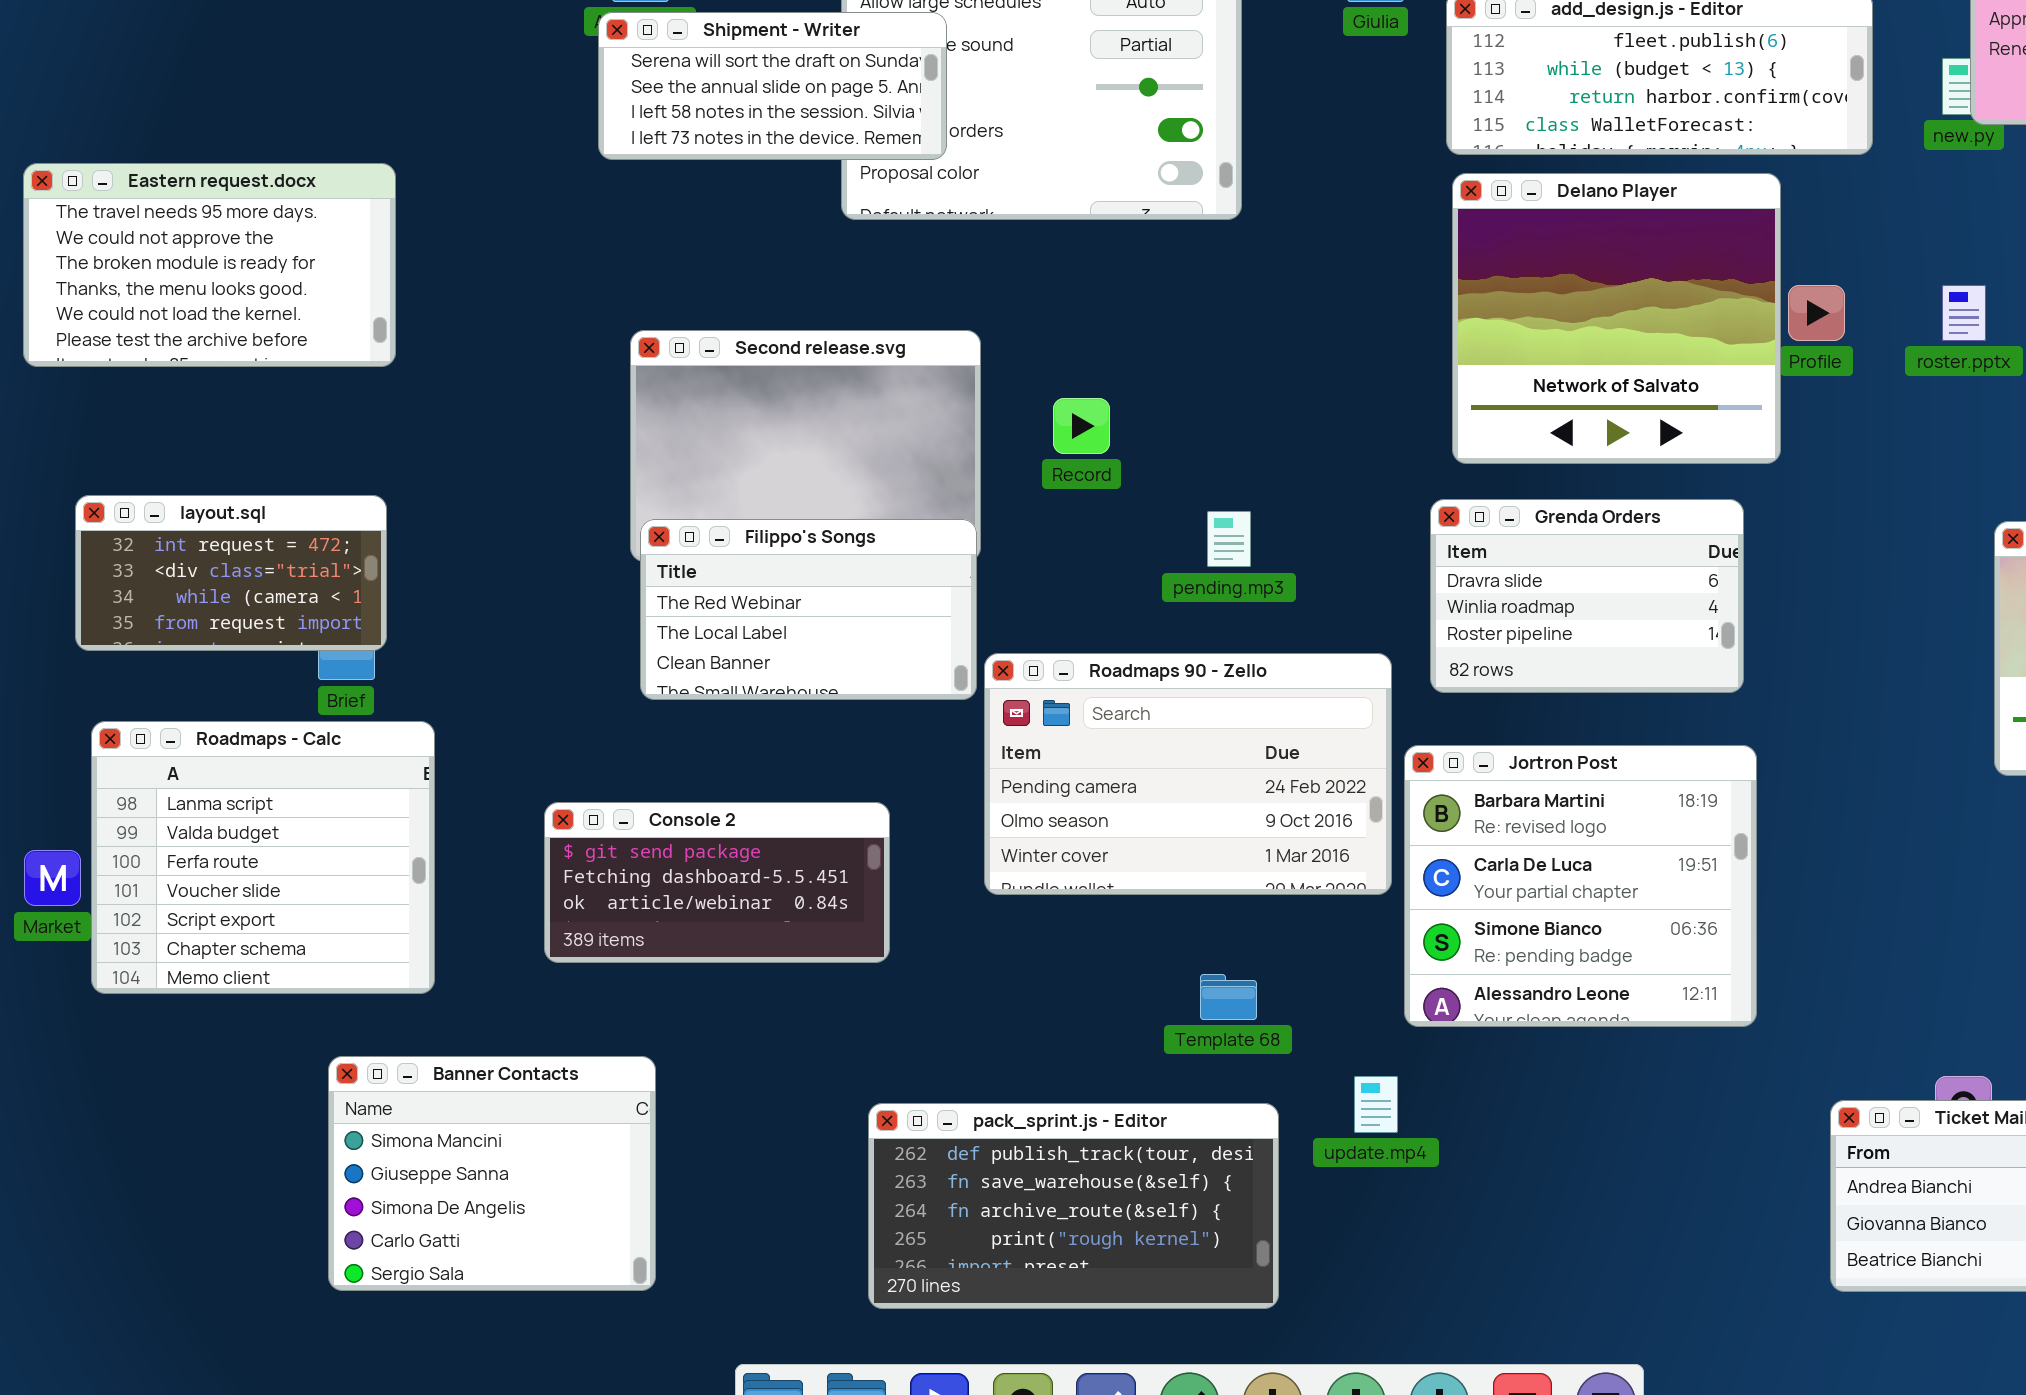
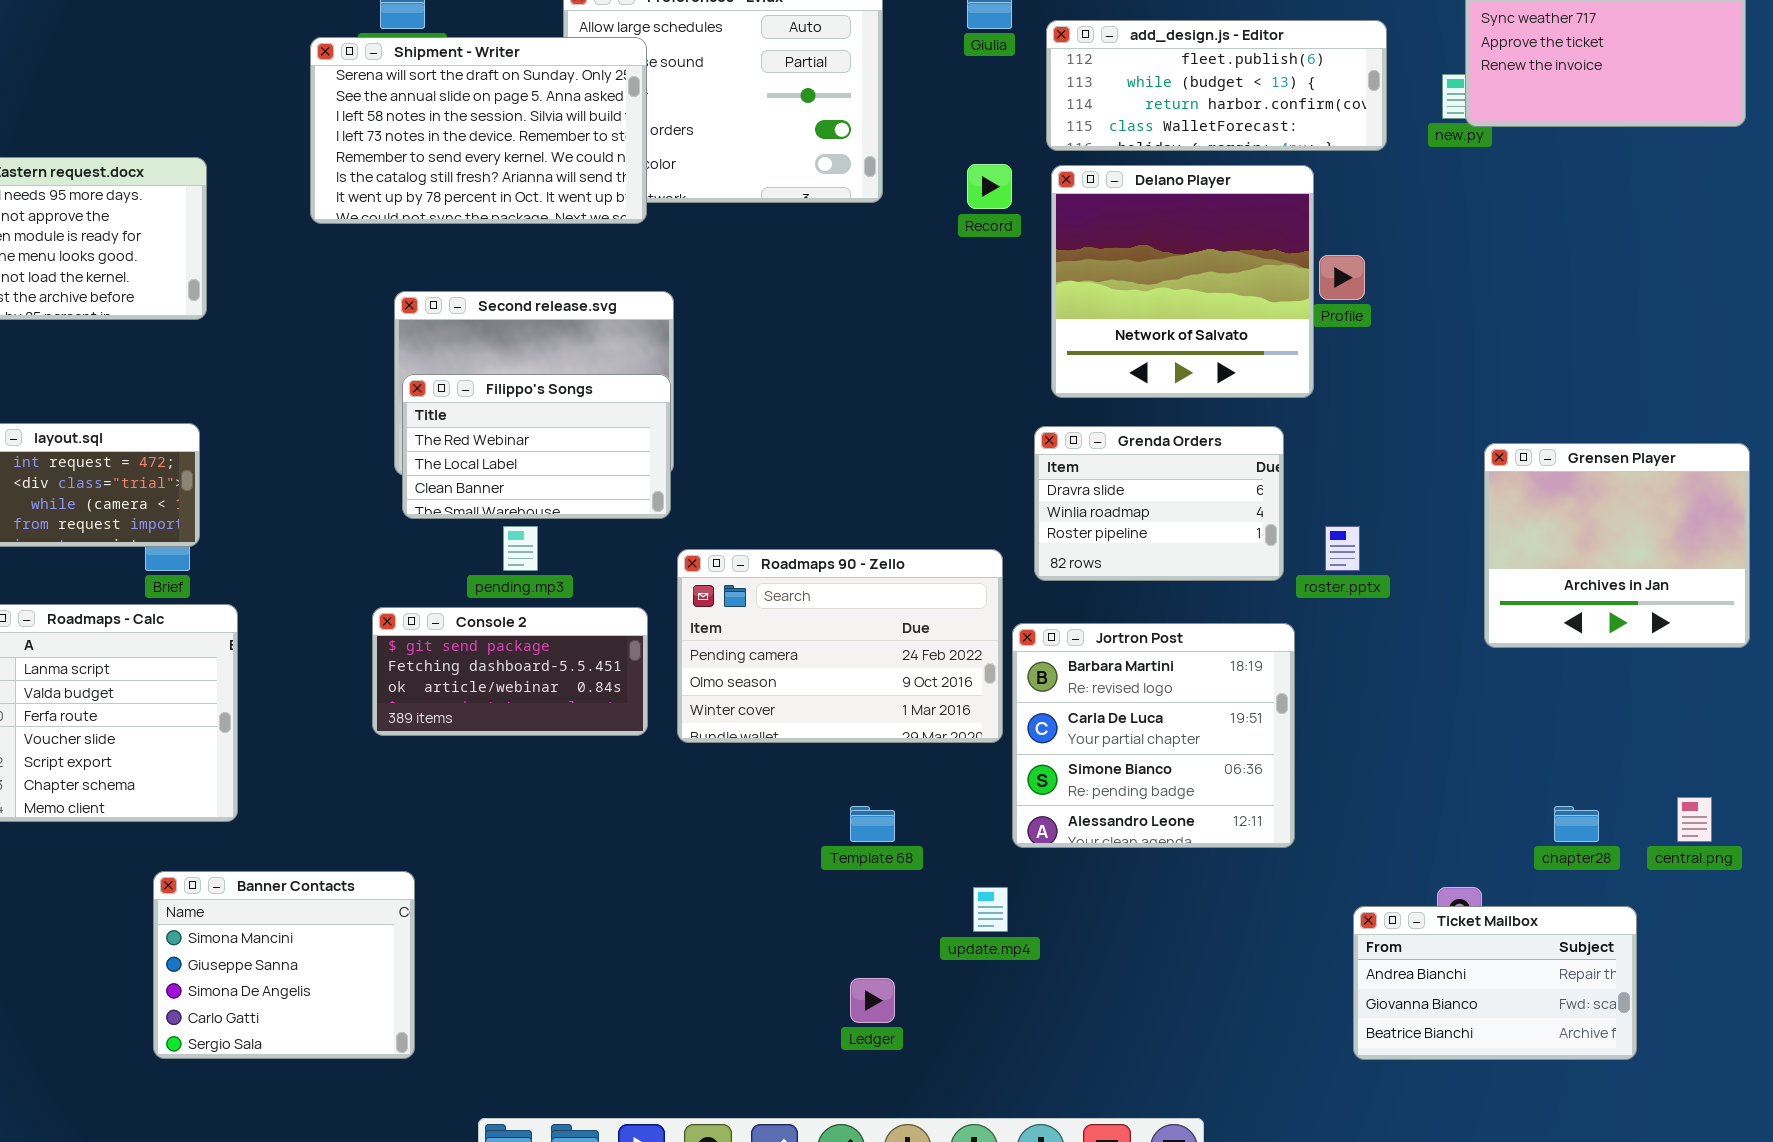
Shipment - Writer: [598,12,947,160] -> [310,37,647,224], resized
roster.pptx: [1942,285,1986,341] -> [1325,526,1360,571], moved
Record: [1053,398,1110,454] -> [967,164,1012,209], moved
pending.mp3: [1207,511,1251,567] -> [503,526,538,571], moved
Filippo's Songs: [640,519,977,700] -> [402,374,671,519], moved
Console 2: [544,802,890,963] -> [372,607,648,736], moved
pack_sprint.js - Editor: [868,1103,1279,1309] -> none, closed

